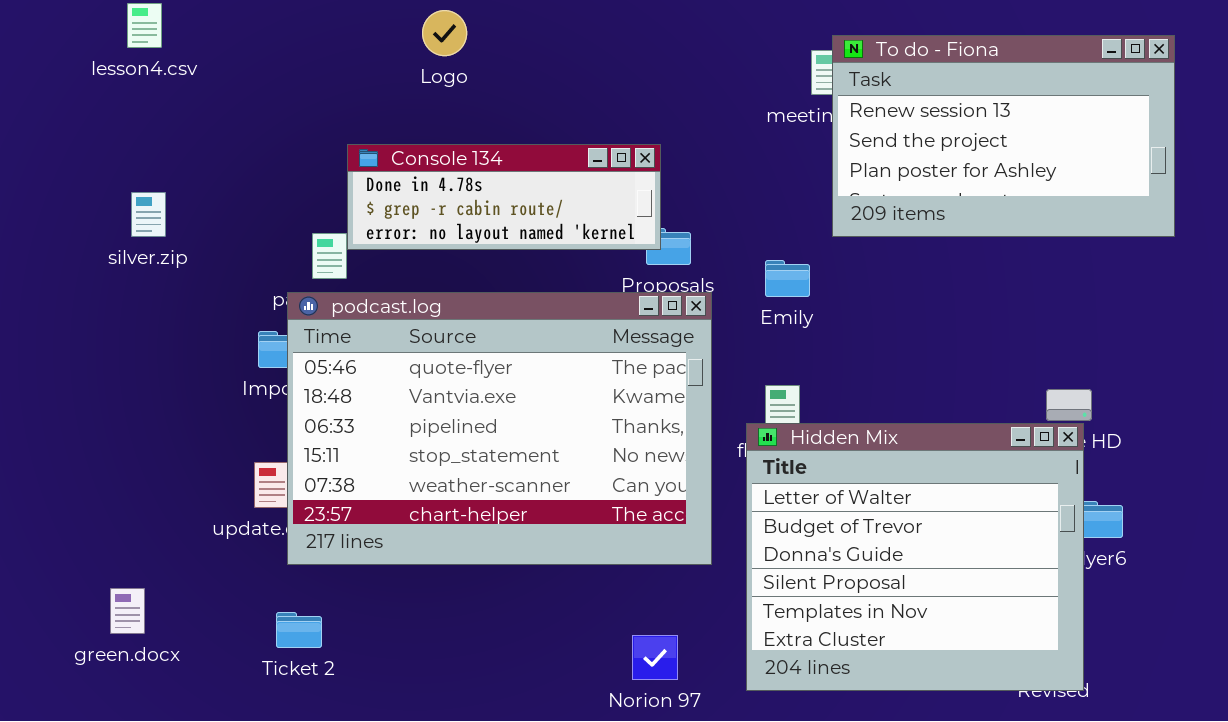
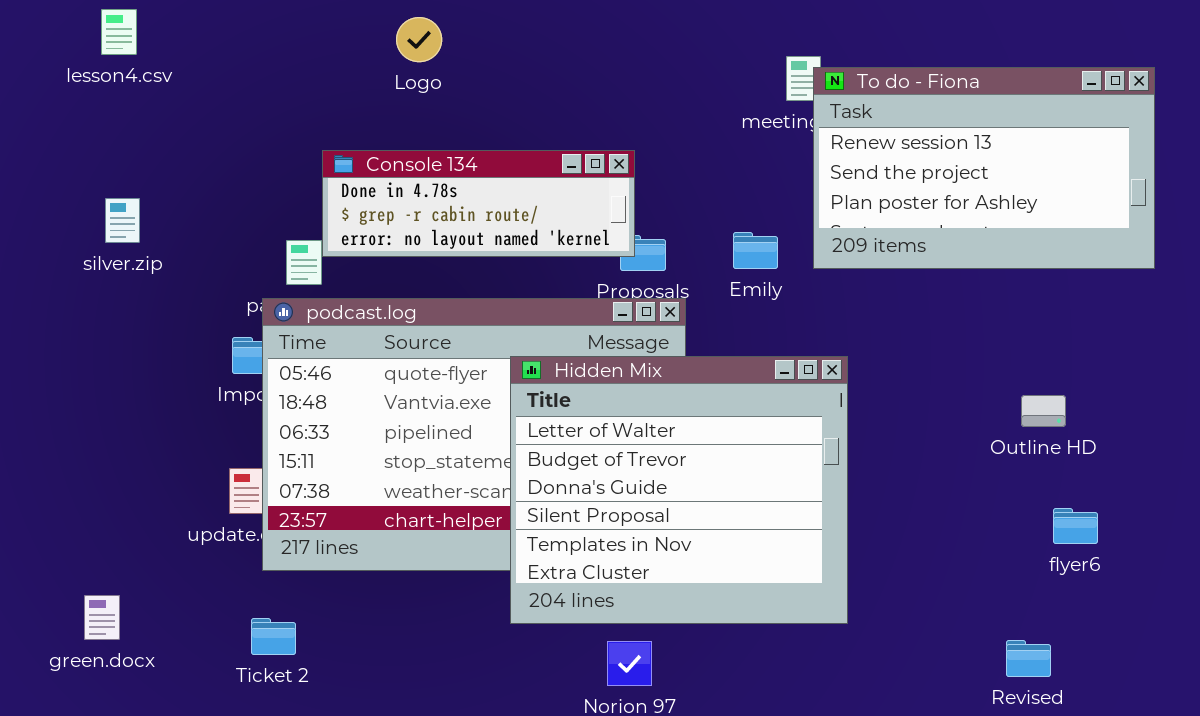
To do - Fiona: [832,35,1175,237] -> [813,67,1155,269], moved
Emily: [765,260,810,297] -> [733,232,778,269], moved
Hidden Mix: [746,423,1084,691] -> [510,356,848,624], moved

